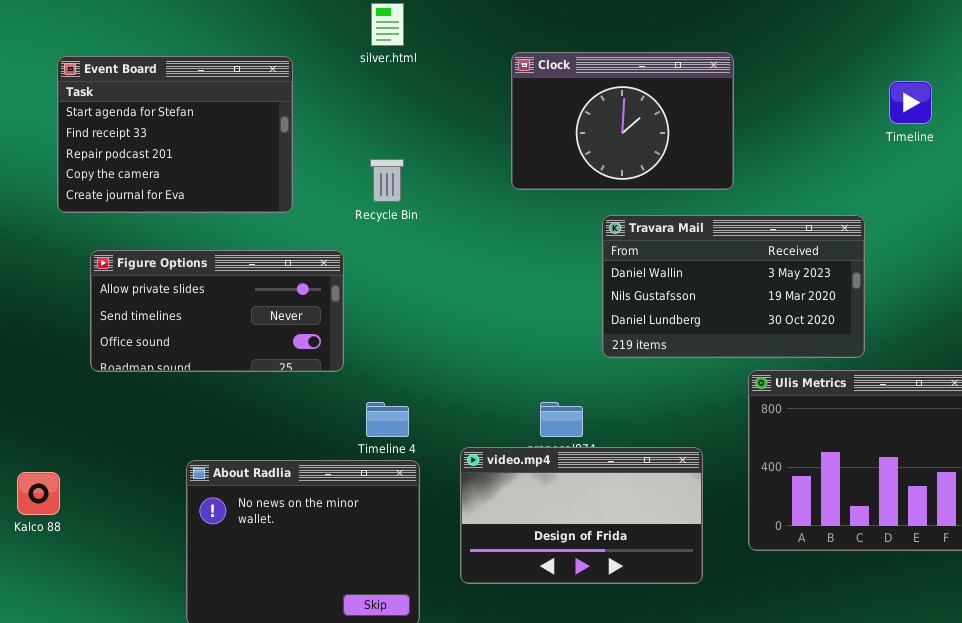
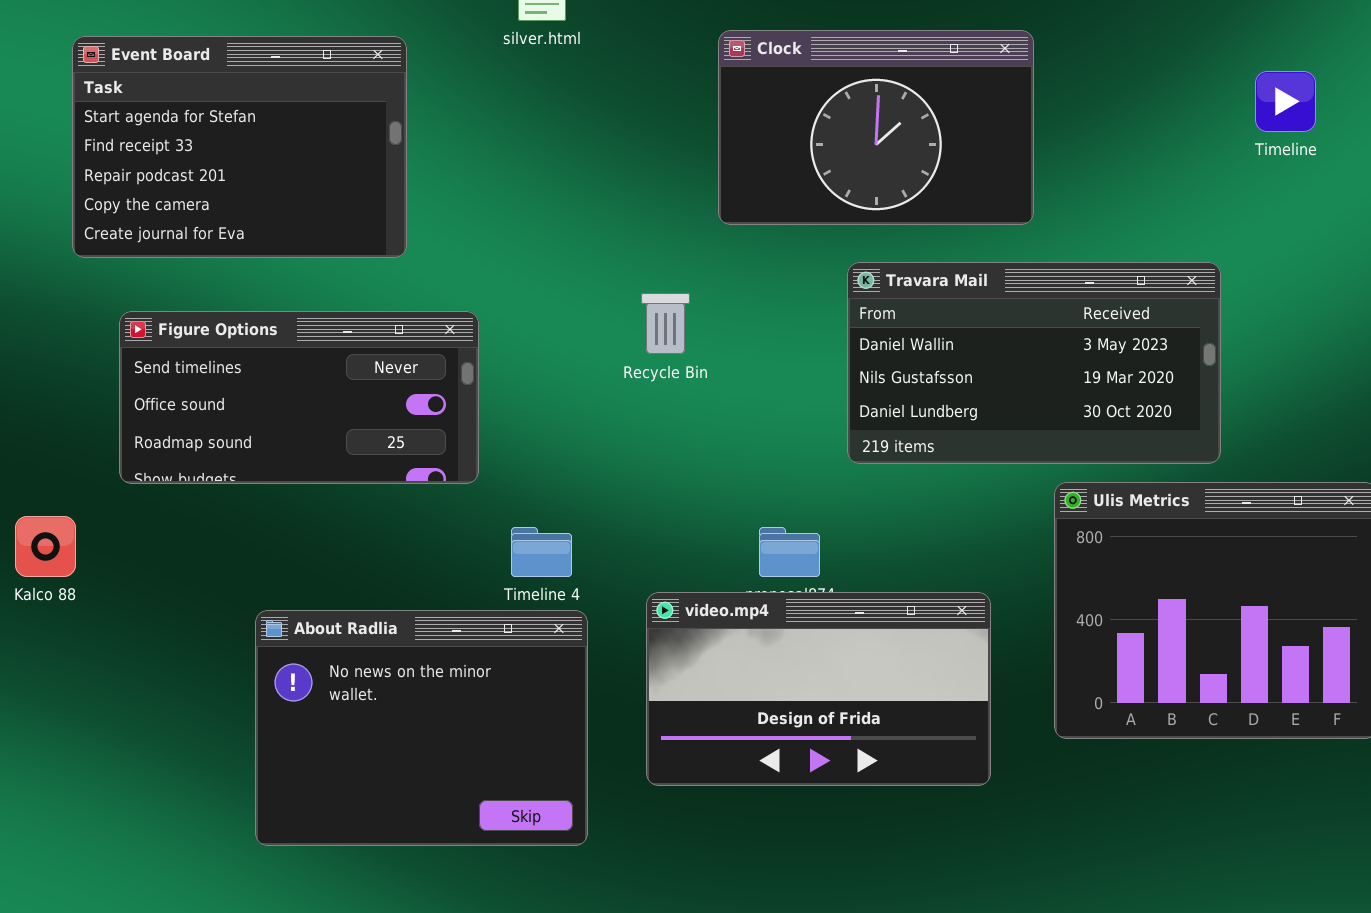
Recycle Bin: [370,159,404,202] -> [641,293,690,354], moved
Figure Options: [90,250,344,372] -> [119,311,479,484], scrolled down 1 row
Kalco 88: [17,472,60,515] -> [15,516,76,577], moved

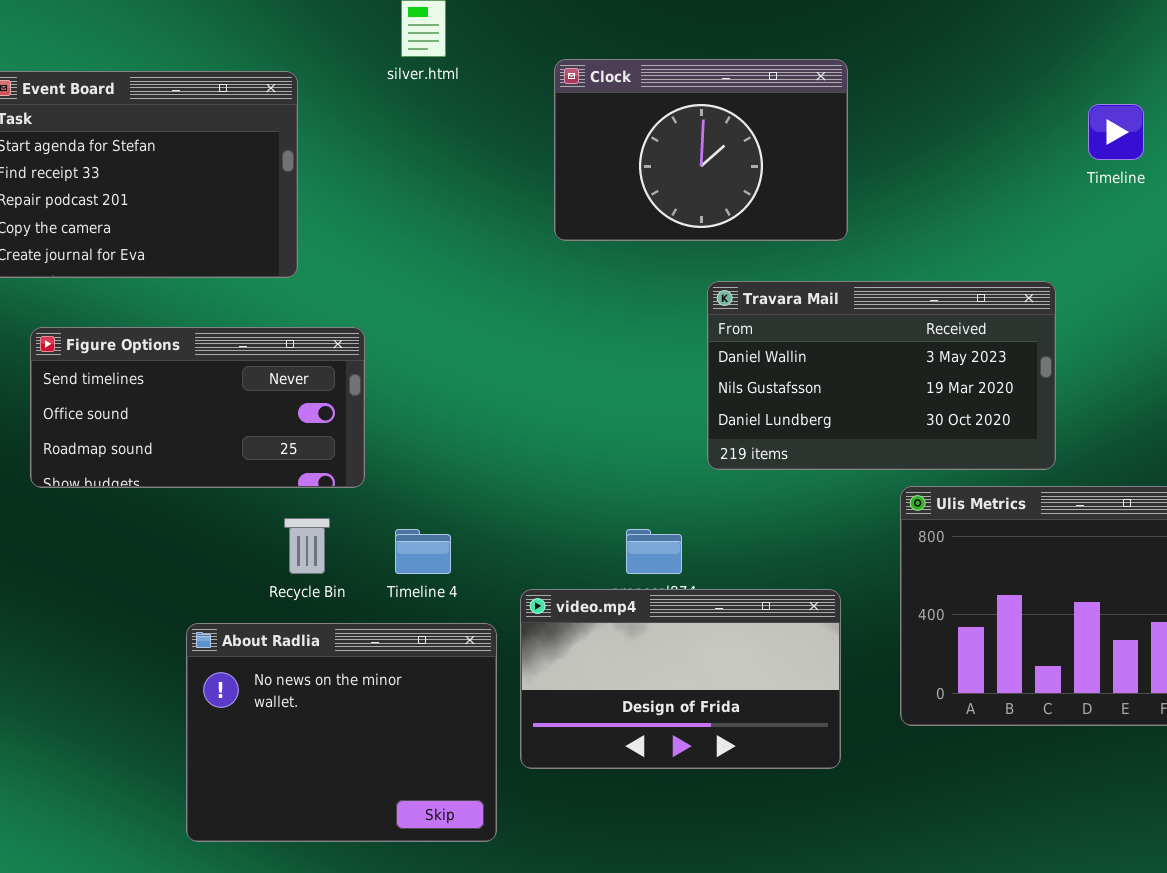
Clock: [718,30,1034,225] -> [554,59,848,241], moved
Recycle Bin: [641,293,690,354] -> [284,518,330,574], moved
About Radlia: [255,610,588,846] -> [186,623,497,842], moved

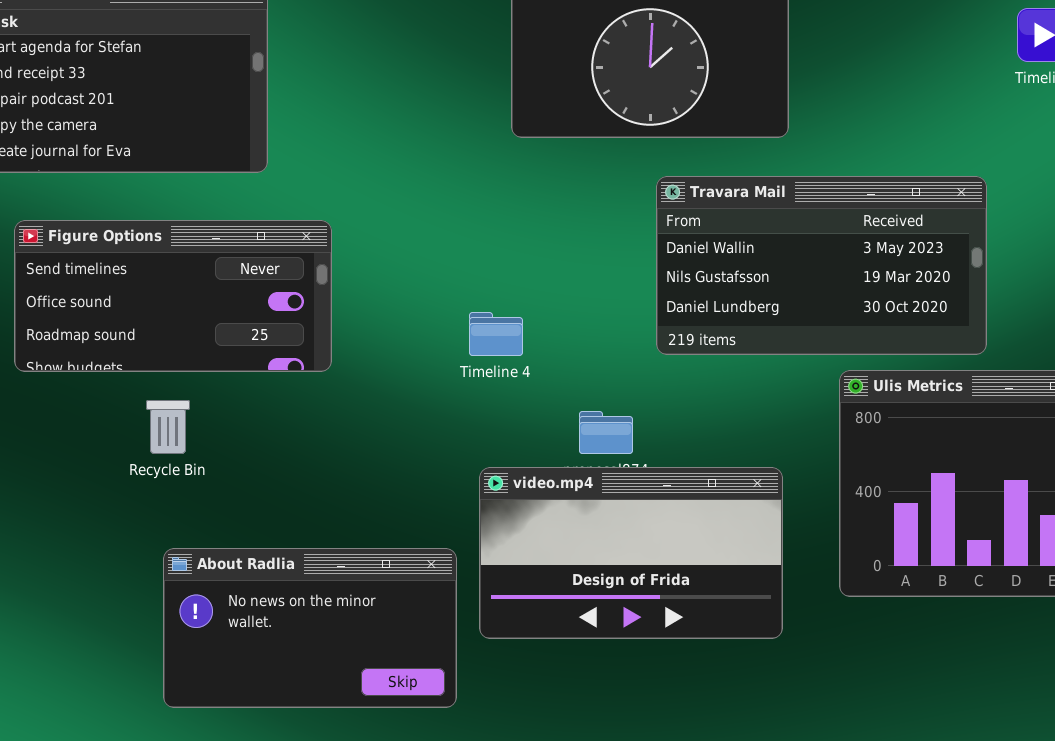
Recycle Bin: [284,518,330,574] -> [146,400,190,454], moved
Timeline 4: [395,529,451,574] -> [469,312,523,356], moved
About Radlia: [186,623,497,842] -> [163,548,457,708], resized

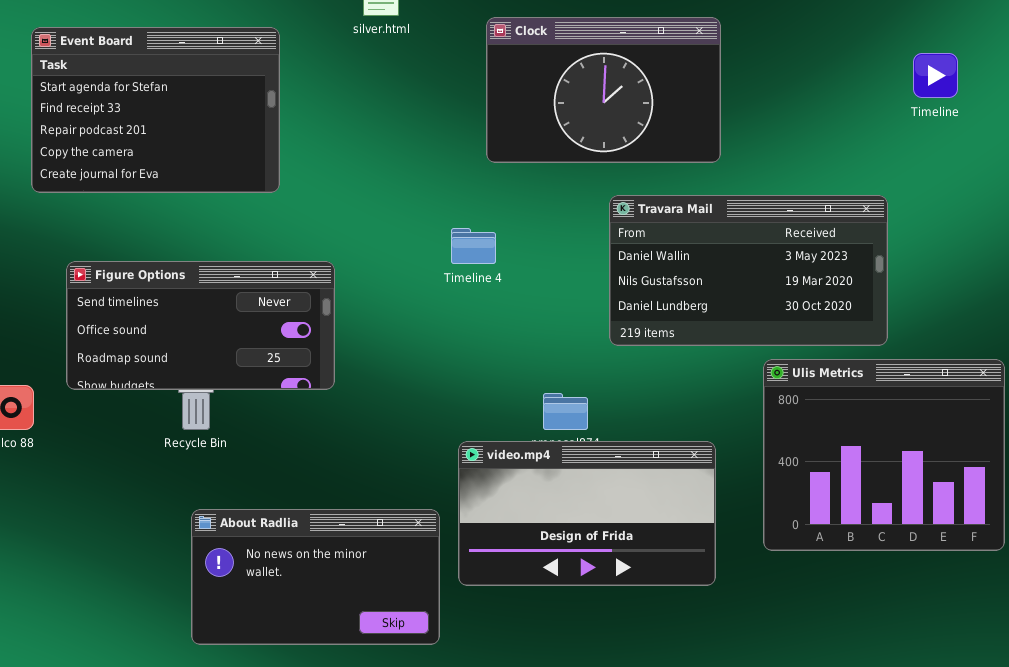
Figure Options: [14,220,332,372] -> [66,261,335,390], moved
Timeline 4: [469,312,523,356] -> [451,228,496,264], moved

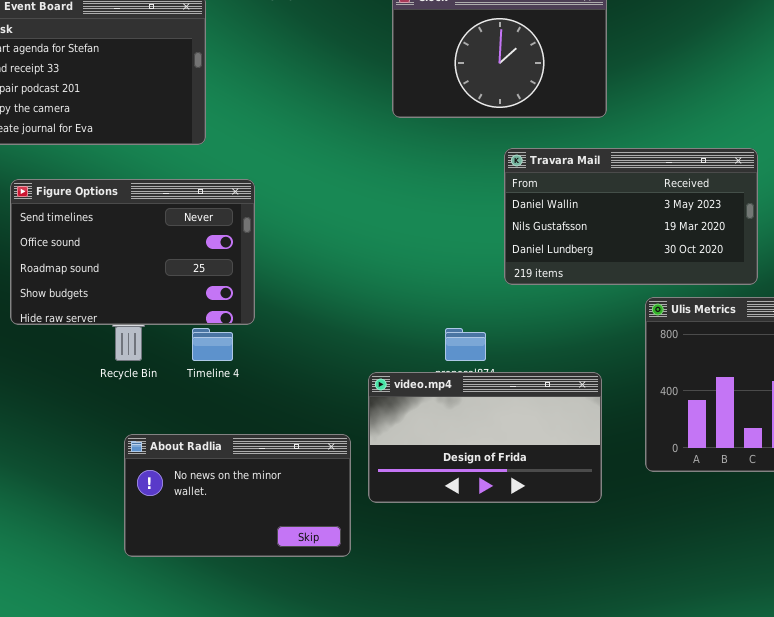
Timeline 4: [451,228,496,264] -> [192,328,233,361], moved
Figure Options: [66,261,335,390] -> [10,179,255,325], resized

